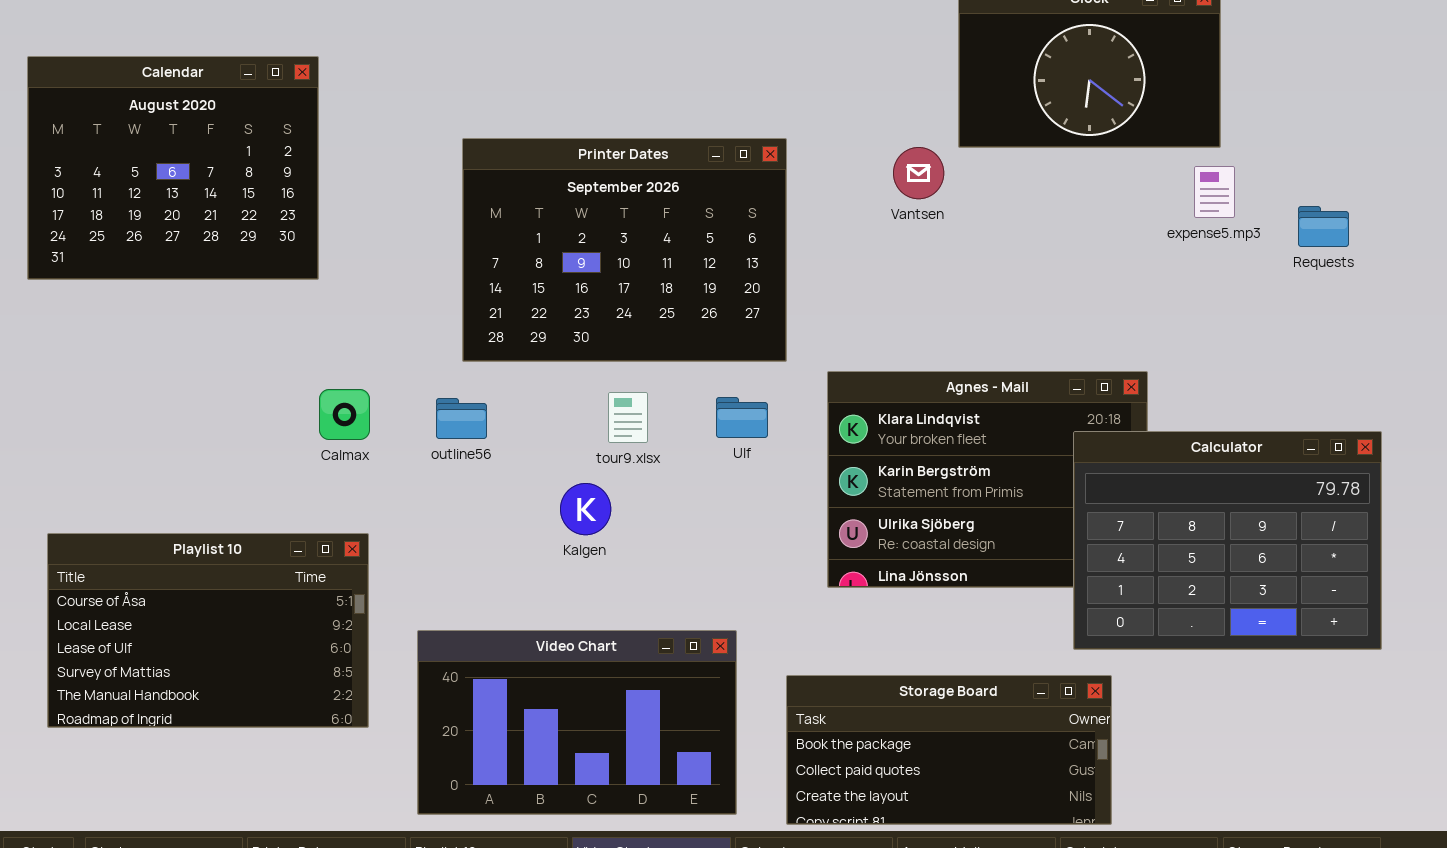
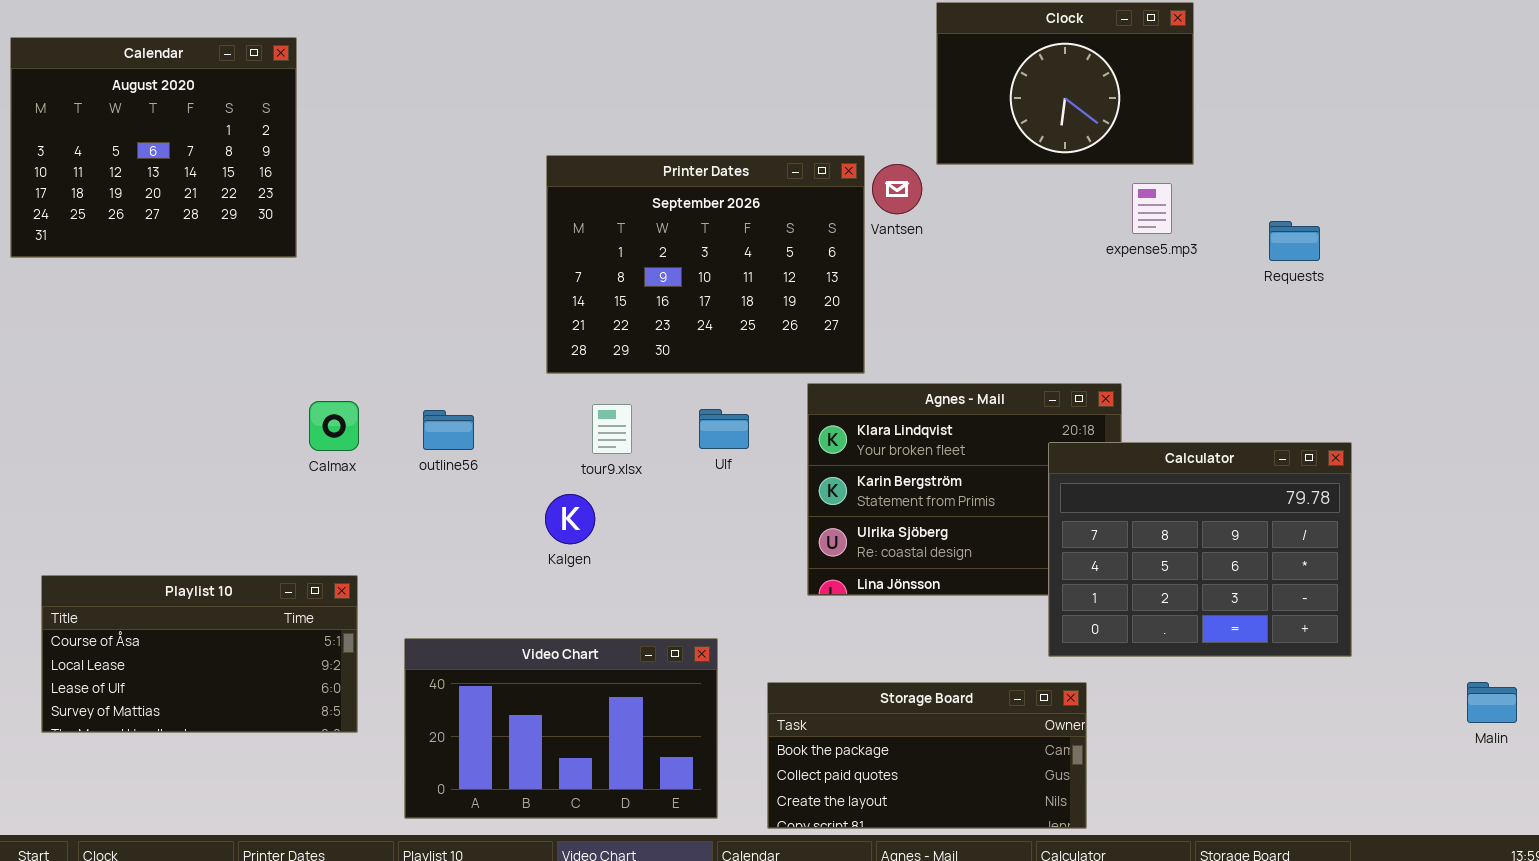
Calendar: [27,56,319,280] -> [10,37,297,258], moved
Printer Dates: [462,138,787,362] -> [546,155,865,374], moved
expense5.mp3: [1194,166,1235,218] -> [1132,183,1172,234], moved
Playlist 10: [47,533,369,728] -> [41,575,358,733], resized

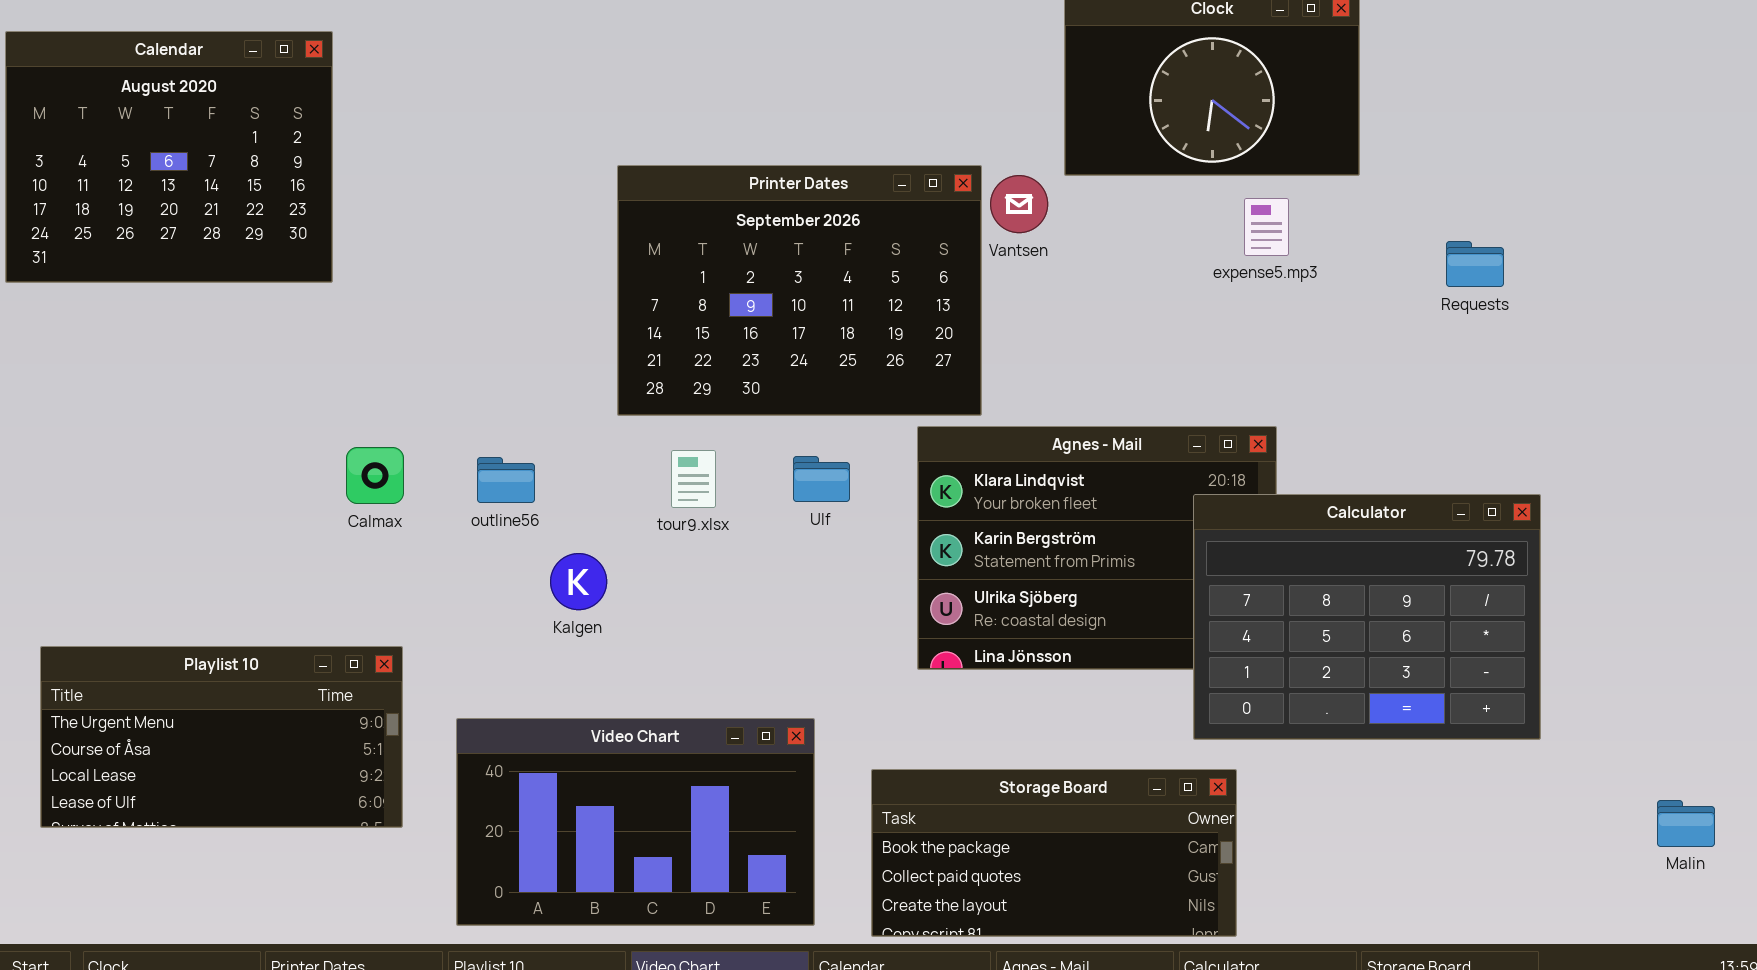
expense5.mp3: [1132,183,1172,234] -> [1244,198,1289,256], moved
Kalgen: [545,494,595,544] -> [550,553,607,610], moved
Playlist 10: [41,575,358,733] -> [40,646,403,828], scrolled up 1 row
Malin: [1467,682,1517,723] -> [1657,800,1715,847], moved

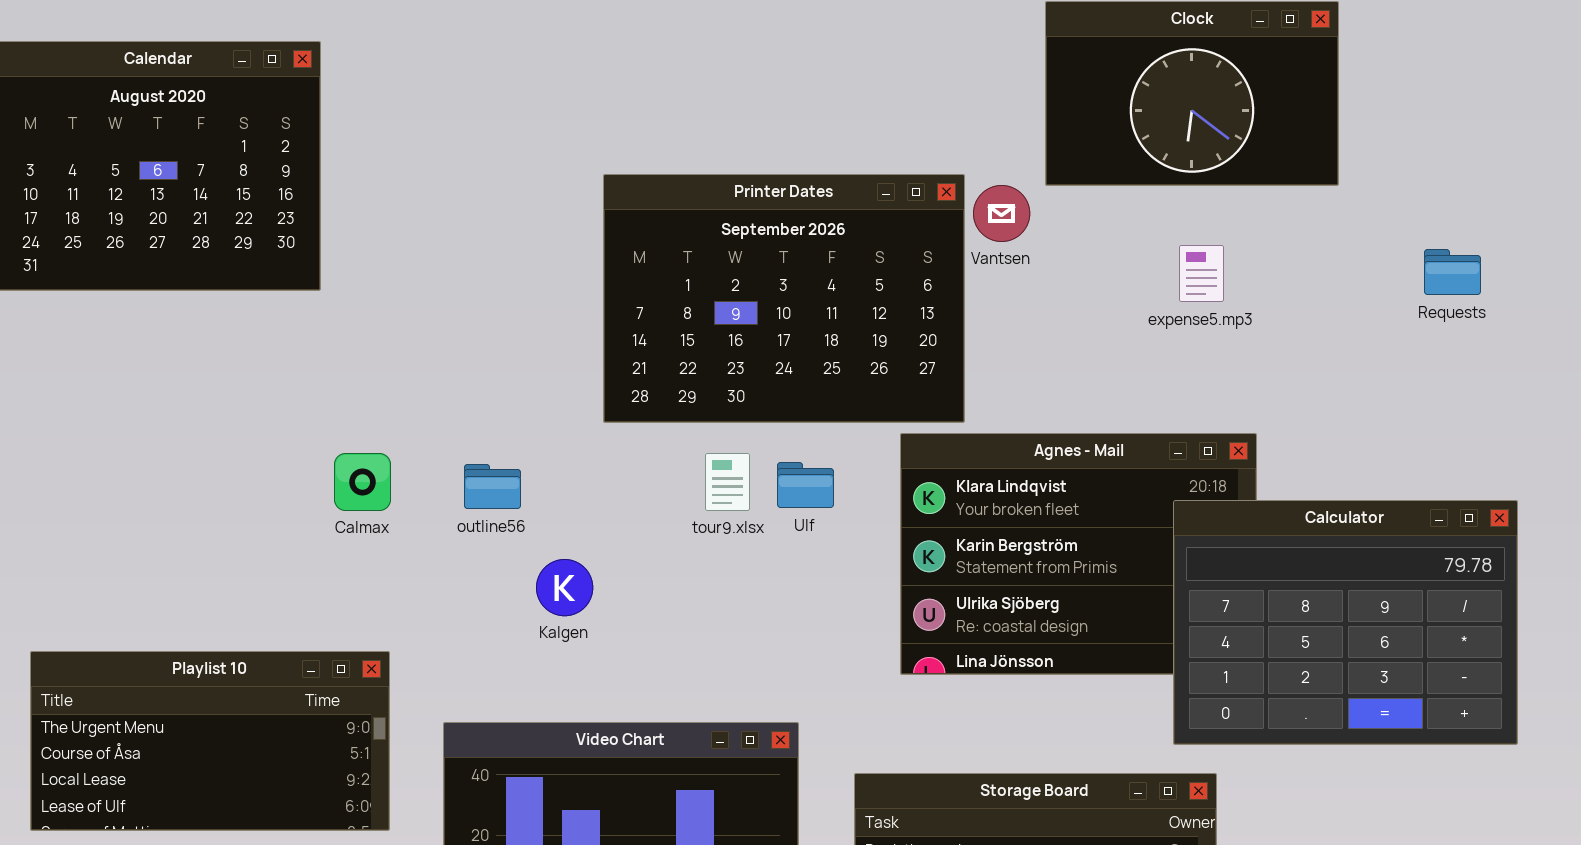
expense5.mp3: [1244,198,1289,256] -> [1179,245,1224,302], moved
tour9.xlsx: [671,450,716,508] -> [705,453,750,511], moved

